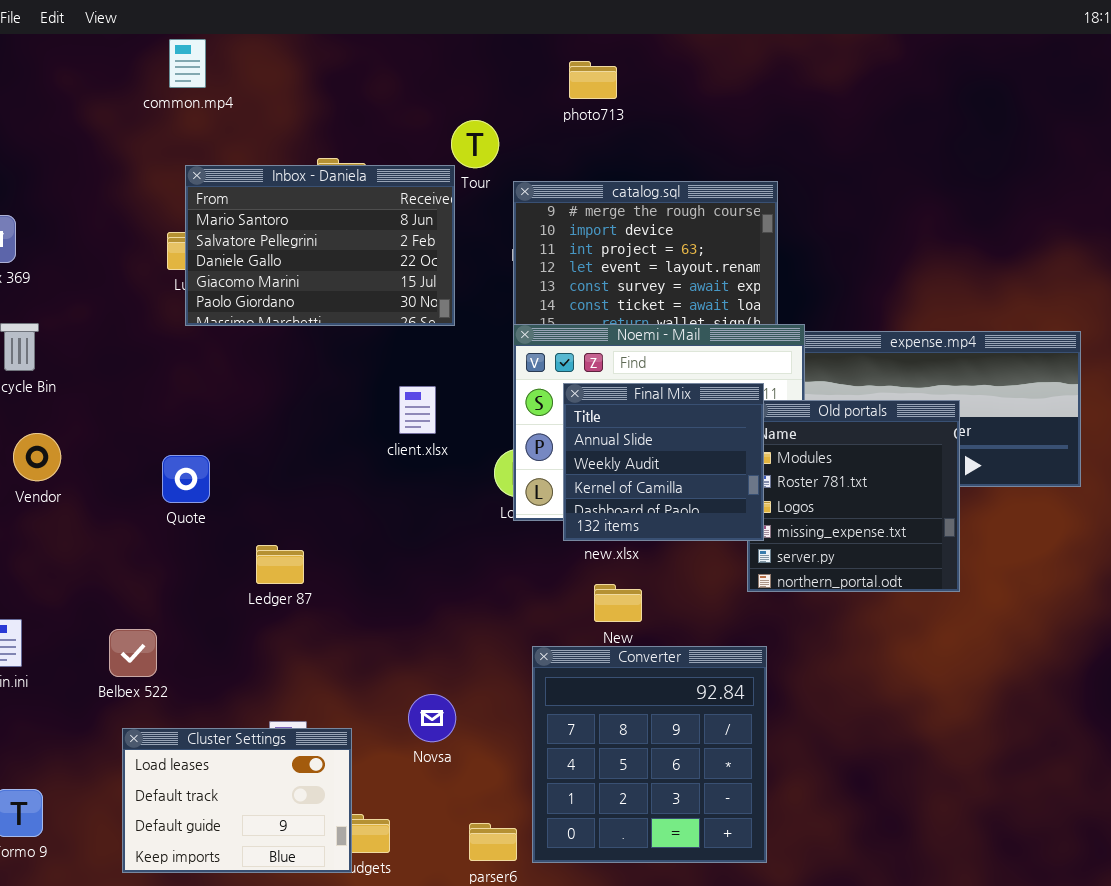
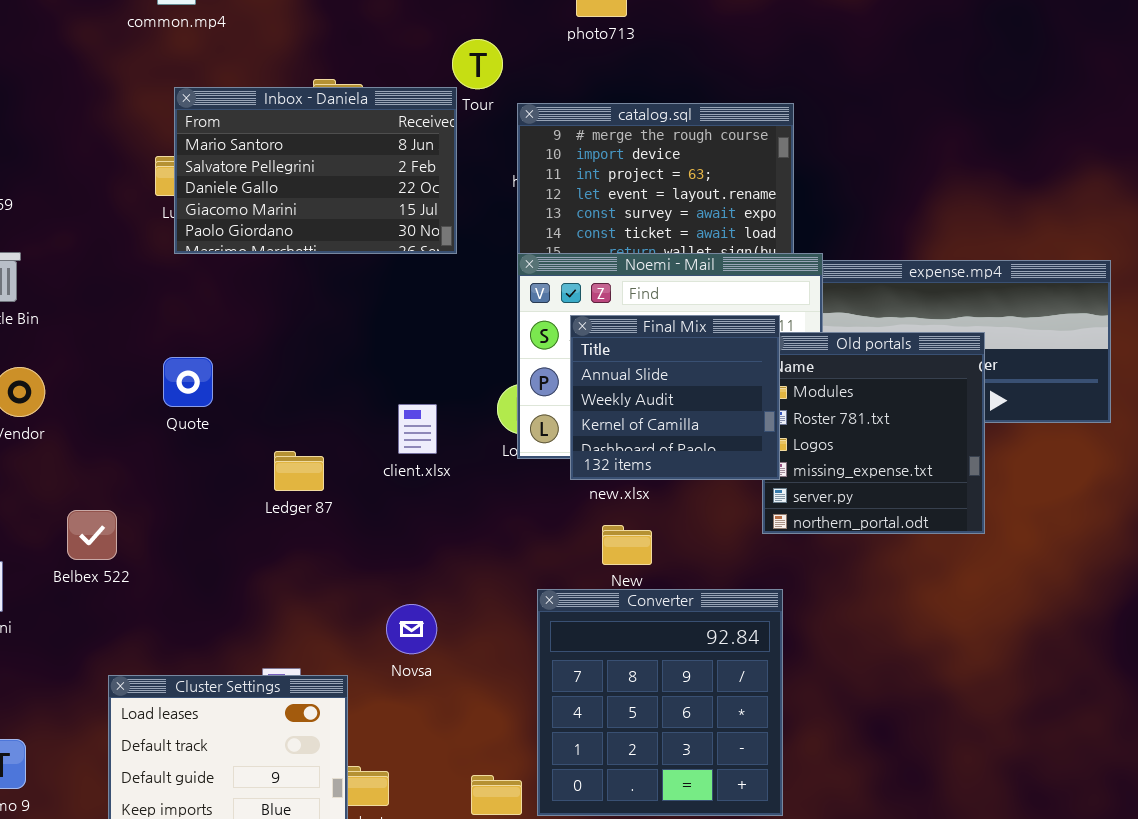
client.xlsx: [399,386,436,434] -> [398,404,437,454], moved
Quote: [162,455,210,503] -> [163,357,213,407], moved
Ledger 87: [256,545,304,584] -> [274,451,324,491], moved
Belbex 522: [109,629,157,677] -> [67,510,117,560], moved
Novsa: [408,694,456,742] -> [386,604,437,654], moved

